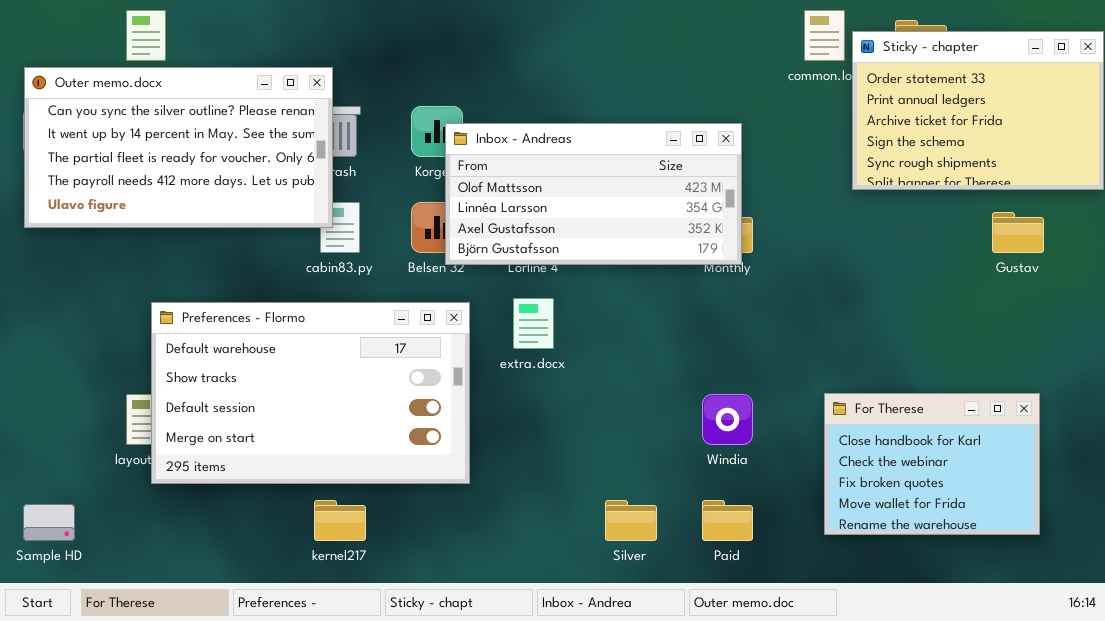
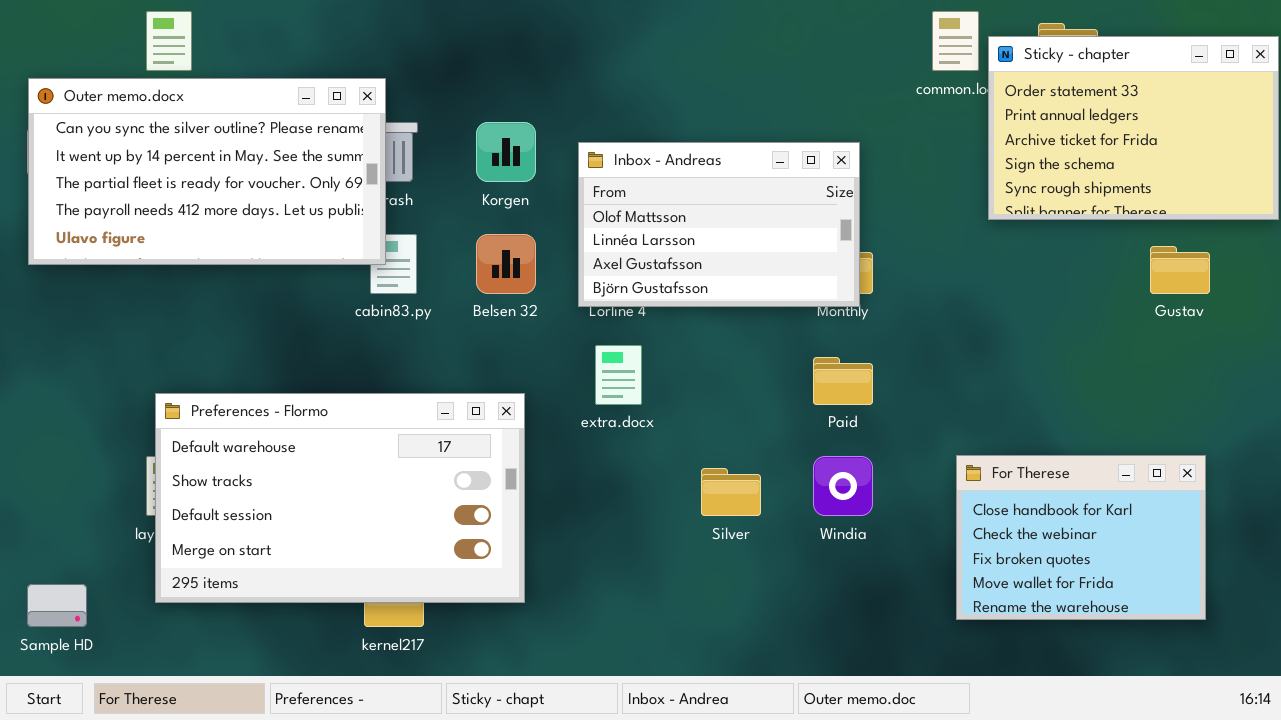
Inbox - Andreas: [445,123,742,265] -> [578,142,860,307], resized
Preferences - Flormo: [151,302,470,484] -> [155,393,525,603], moved
Silver: [605,500,657,541] -> [701,468,761,516], moved
Paid: [702,500,753,541] -> [813,357,873,405], moved

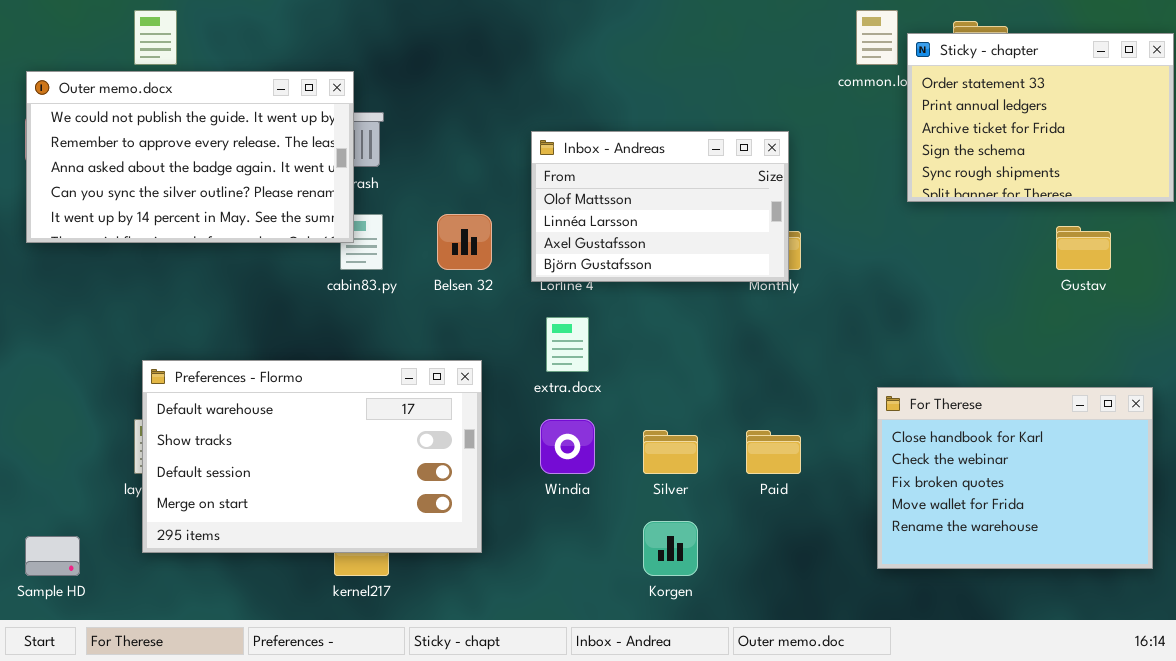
Outer memo.docx: [28,78,386,265] -> [26,71,354,243], scrolled up 3 rows
Korgen: [476,122,536,182] -> [643,521,698,576], moved
Paid: [813,357,873,405] -> [746,430,801,474], moved
For Therese: [956,455,1206,620] -> [877,387,1153,569], resized
Windia: [813,456,873,516] -> [540,419,595,474], moved

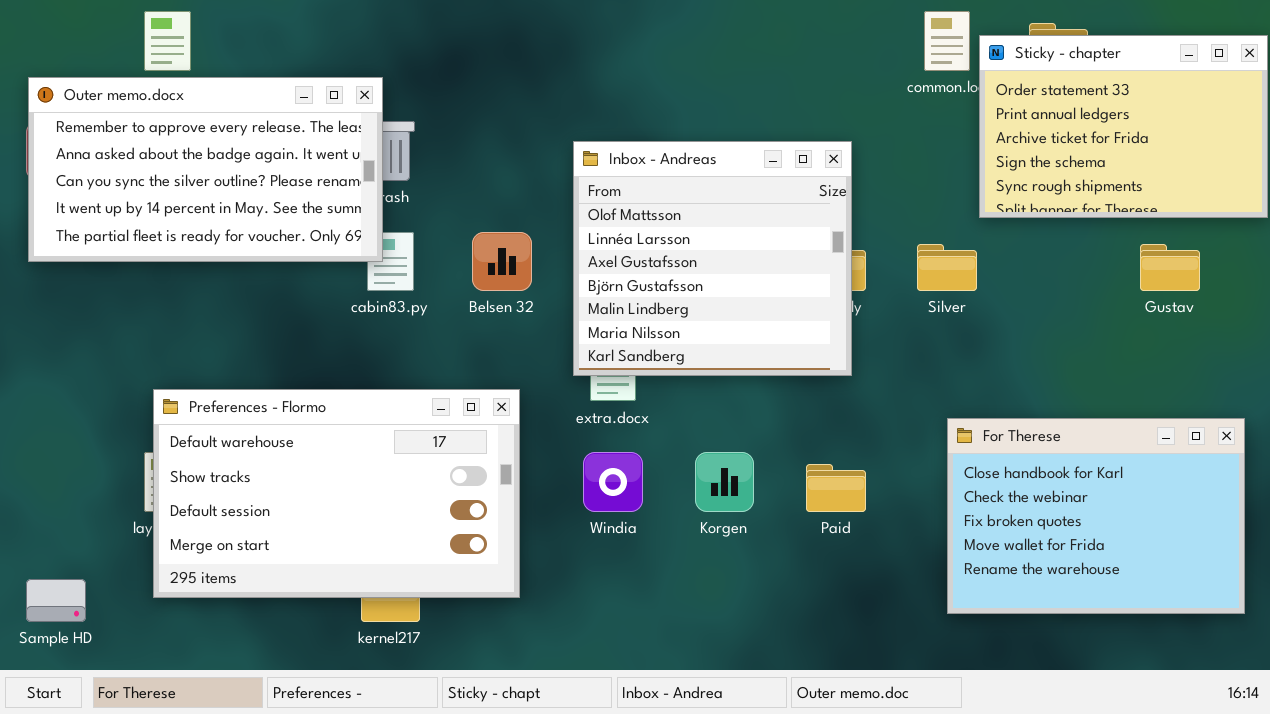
Outer memo.docx: [26,71,354,243] -> [28,77,383,262], scrolled down 1 row
Inbox - Andreas: [531,131,789,282] -> [573,141,852,376], resized
Silver: [643,430,698,474] -> [917,244,977,291], moved
Korgen: [643,521,698,576] -> [695,452,754,512], moved

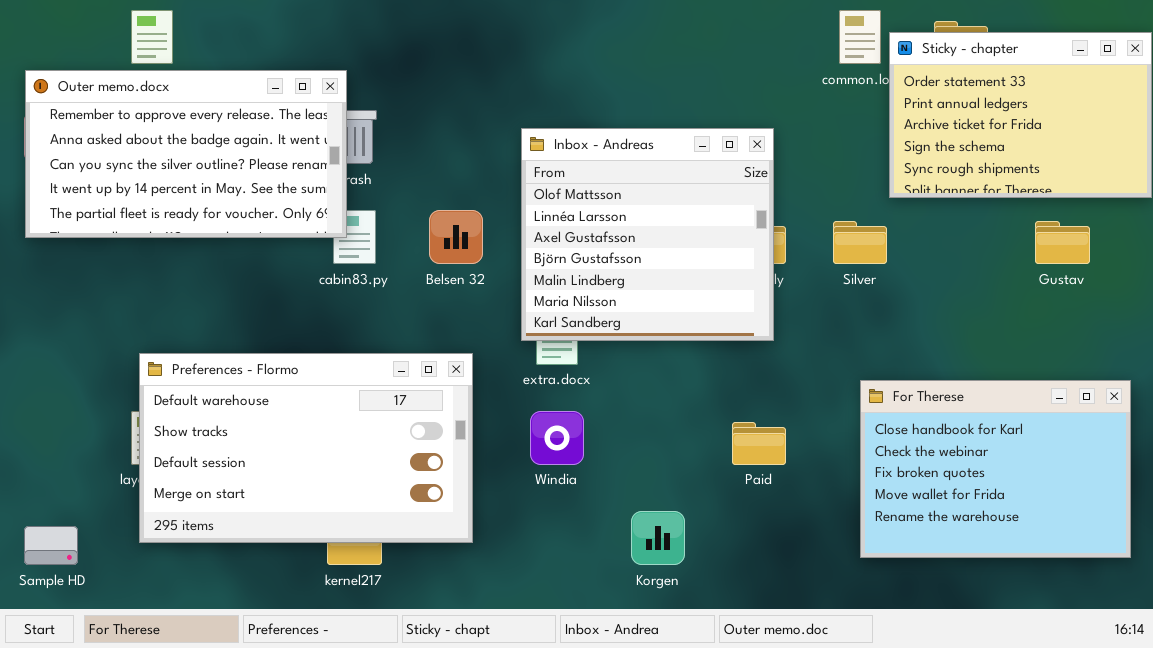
Korgen: [695,452,754,512] -> [631,511,685,565], moved

